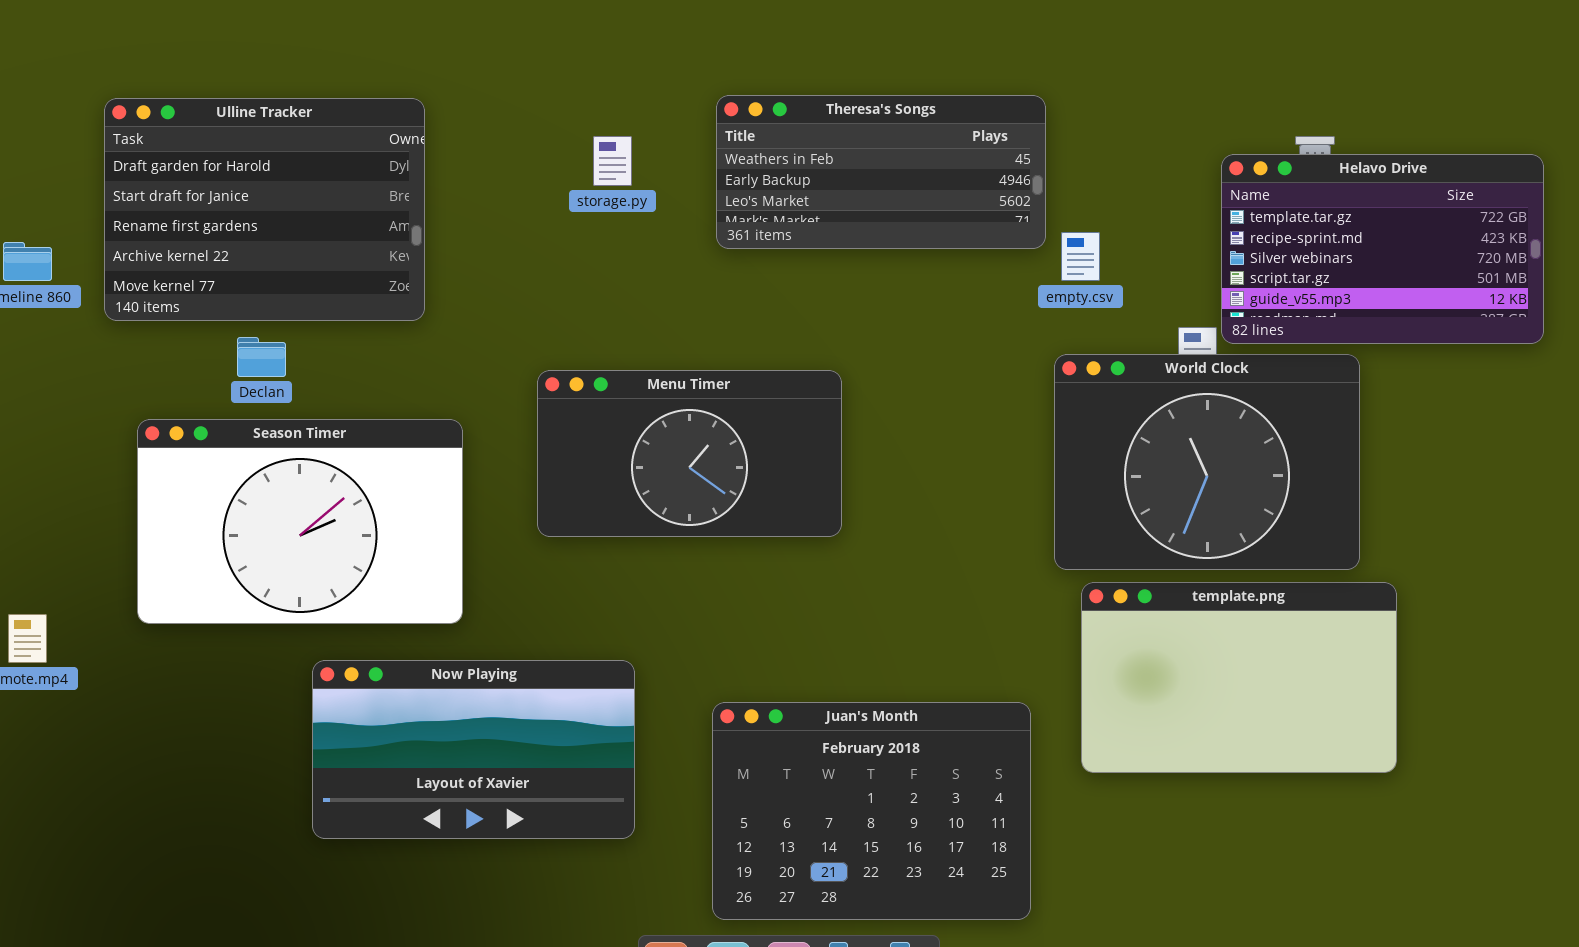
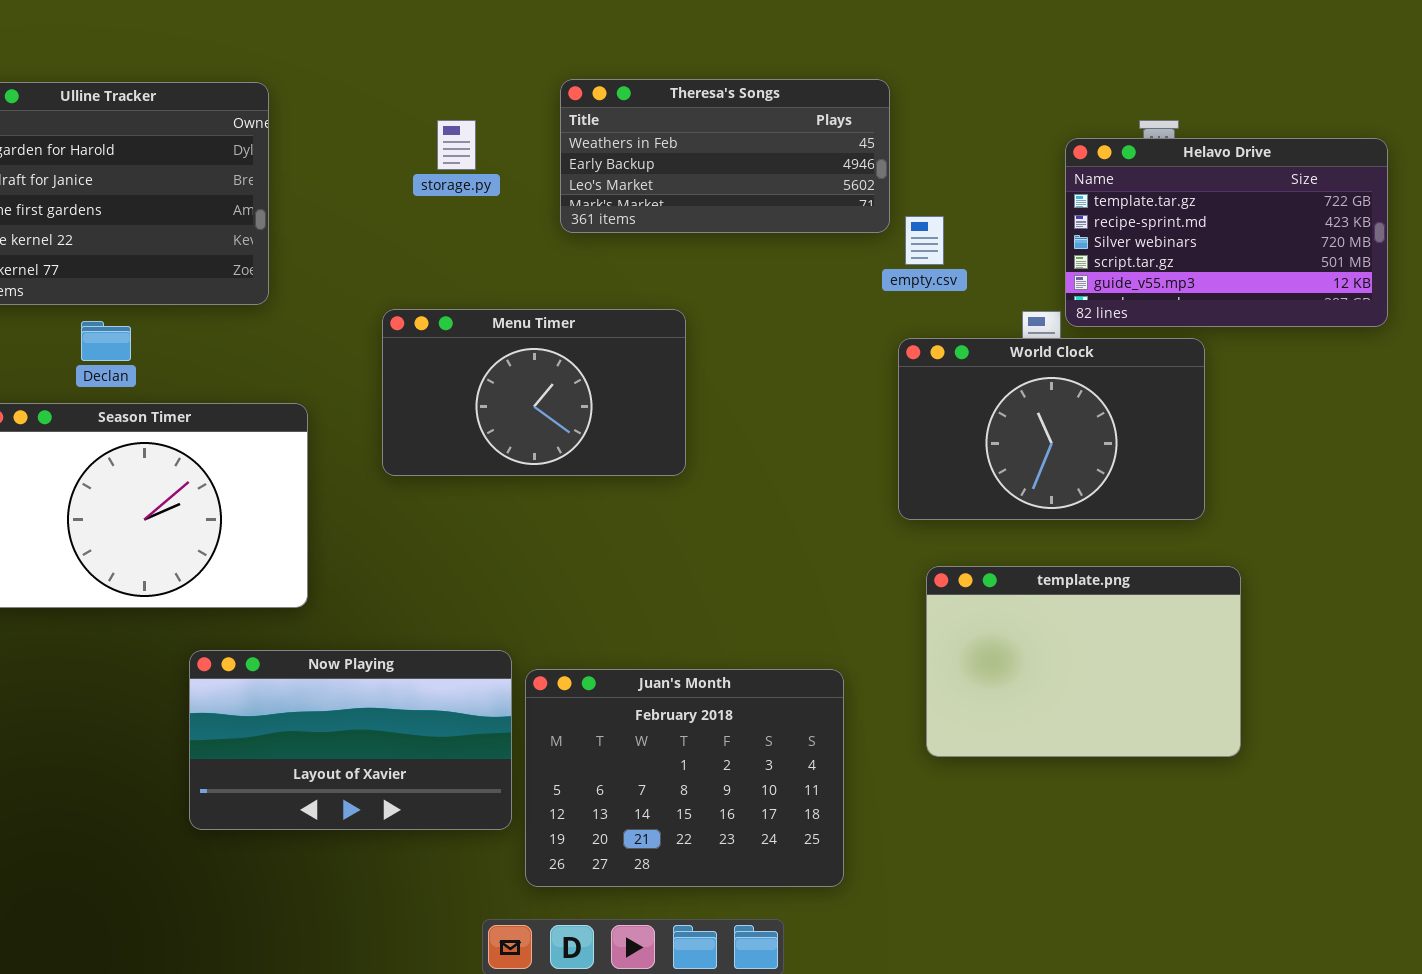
World Clock: [1054,354,1360,570] -> [898,338,1205,520], resized
Menu Timer: [537,370,842,537] -> [382,309,686,476], moved
Now Playing: [312,660,635,839] -> [189,650,512,830], moved
Juan's Month: [712,702,1031,920] -> [525,669,844,887], moved

